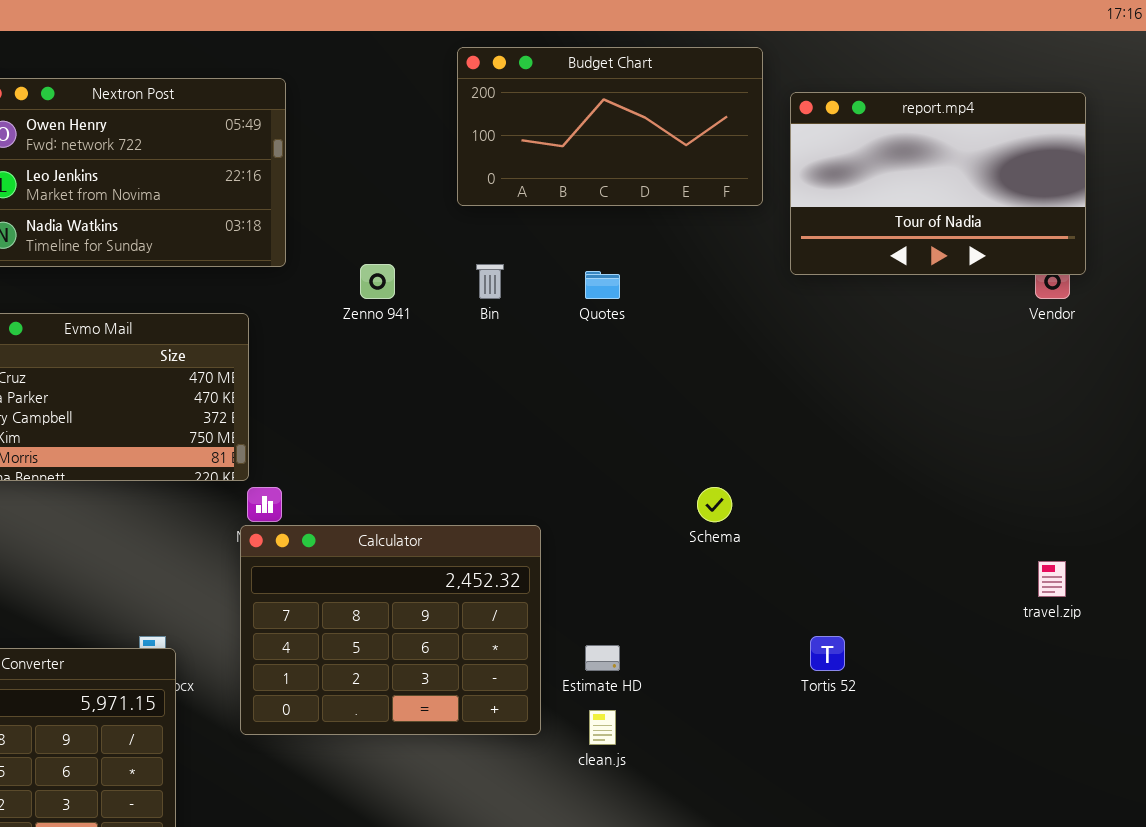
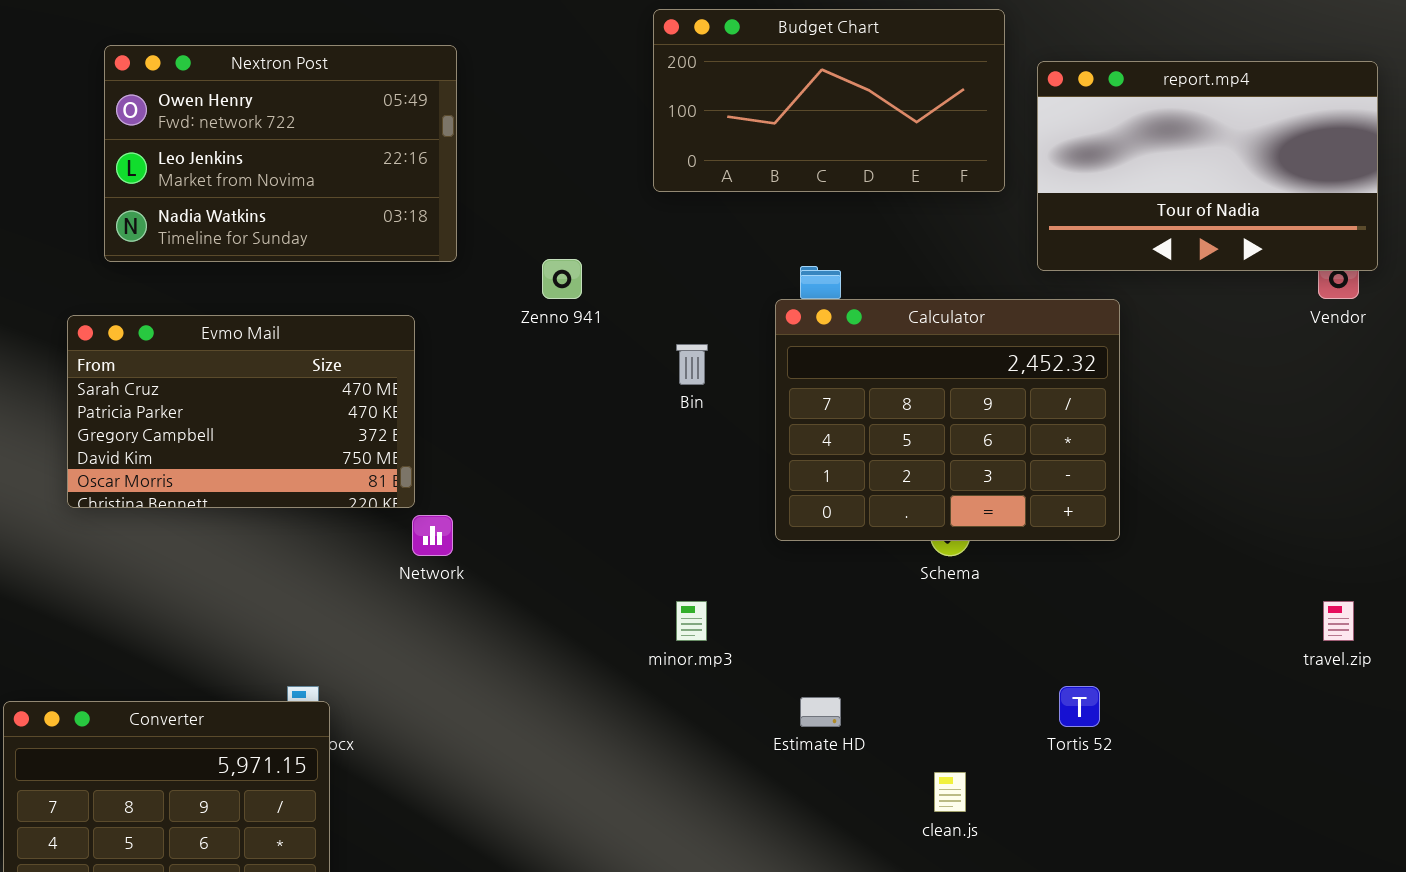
Bin: [476,264,504,299] -> [676,344,708,385], moved
Calculator: [240,525,541,735] -> [775,299,1120,541], moved
clean.js: [589,710,616,745] -> [934,772,966,812], moved

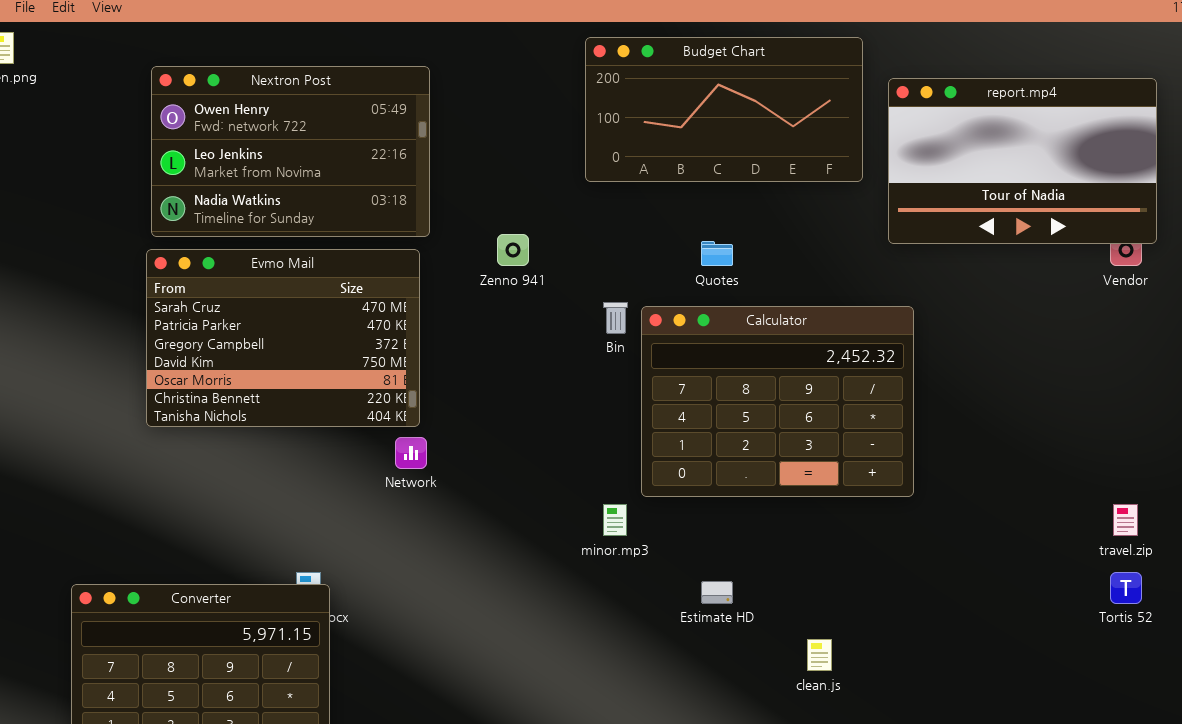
Calculator: [775,299,1120,541] -> [641,306,914,497], moved
Evmo Mail: [67,315,415,508] -> [146,249,420,427], moved, resized
Tortis 52: [1059,686,1100,727] -> [1110,572,1142,604], moved

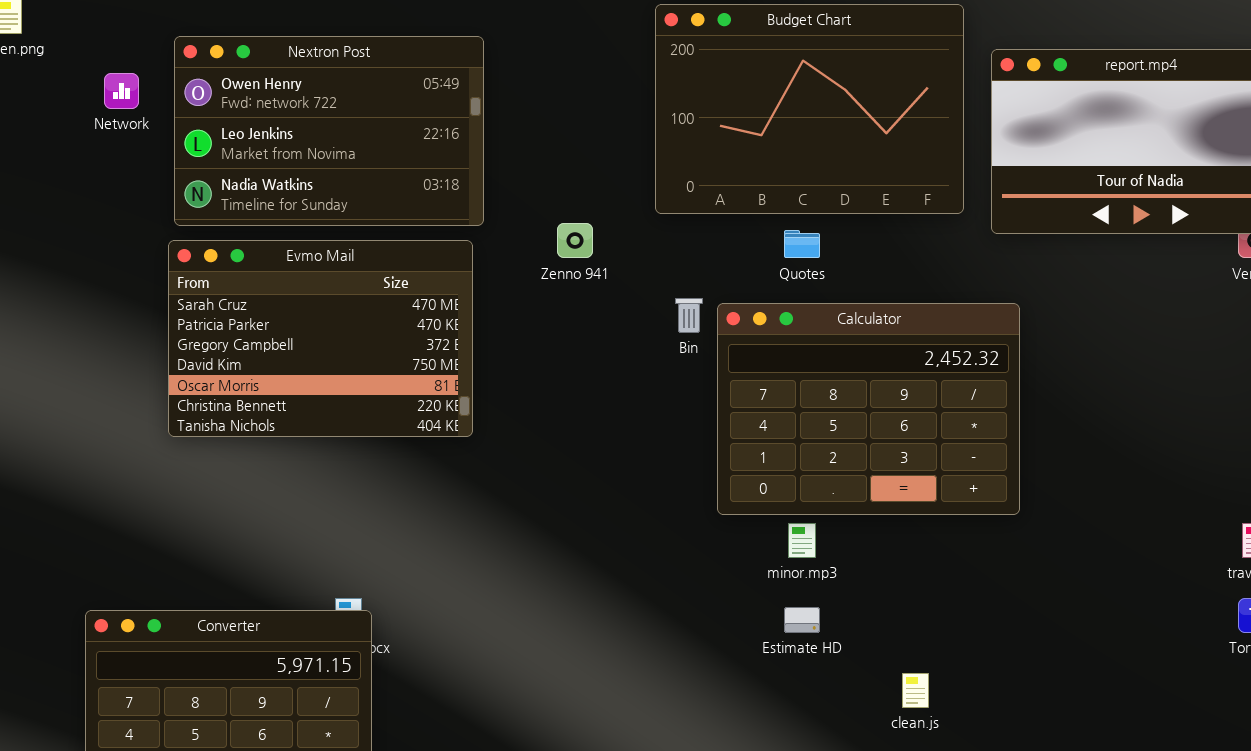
Budget Chart: [585,37,863,182] -> [655,4,964,214], resized
Network: [395,437,427,469] -> [104,73,139,109], moved
minor.mp3: [603,504,627,536] -> [788,523,816,558], moved

